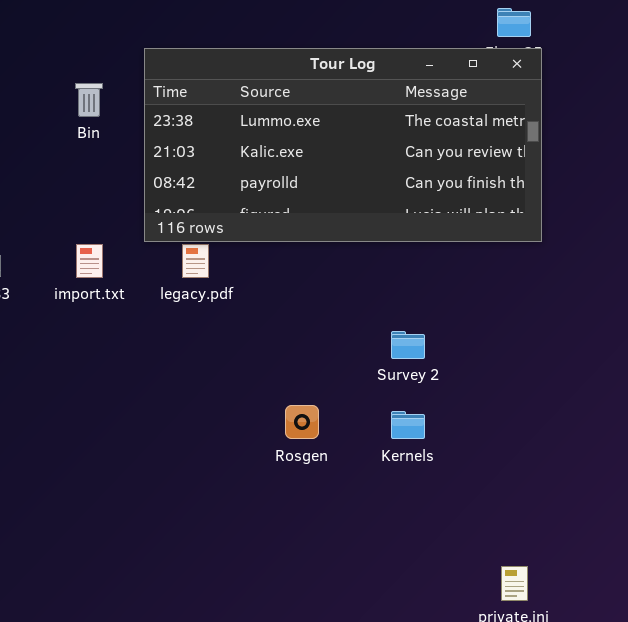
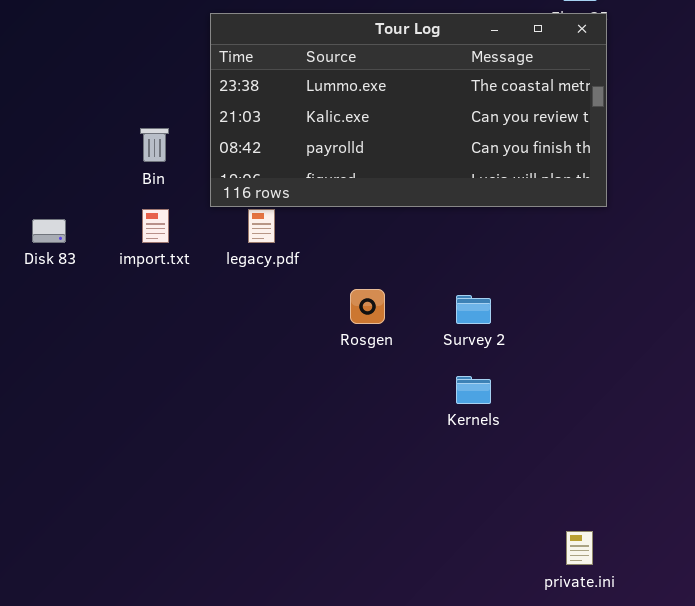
Bin: [75,83,103,117] -> [140,128,169,162], moved
Rosgen: [285,405,319,439] -> [350,289,385,324], moved

